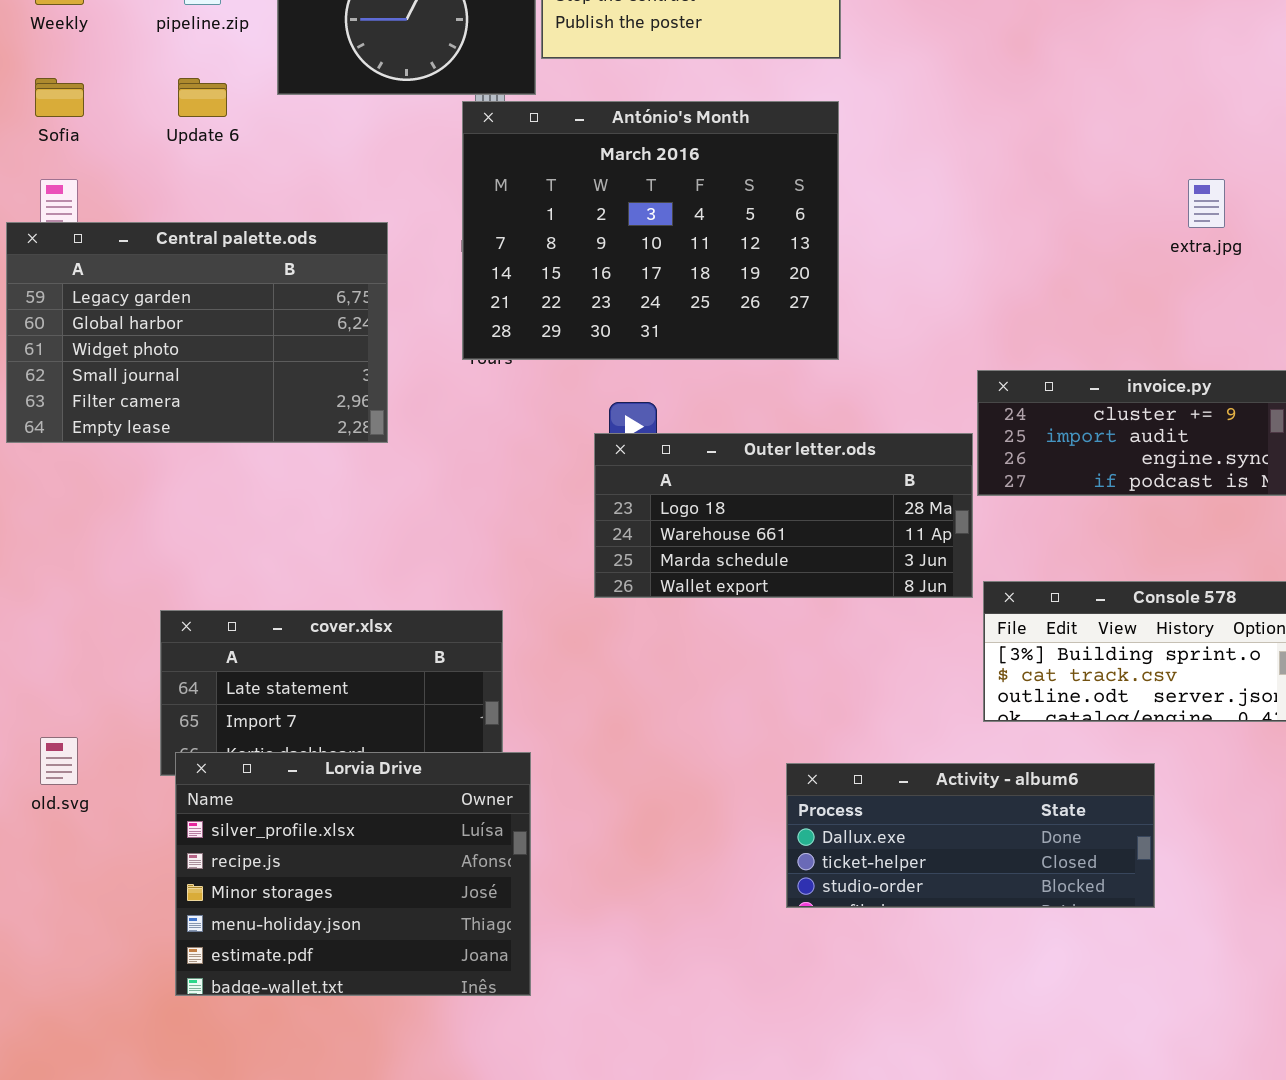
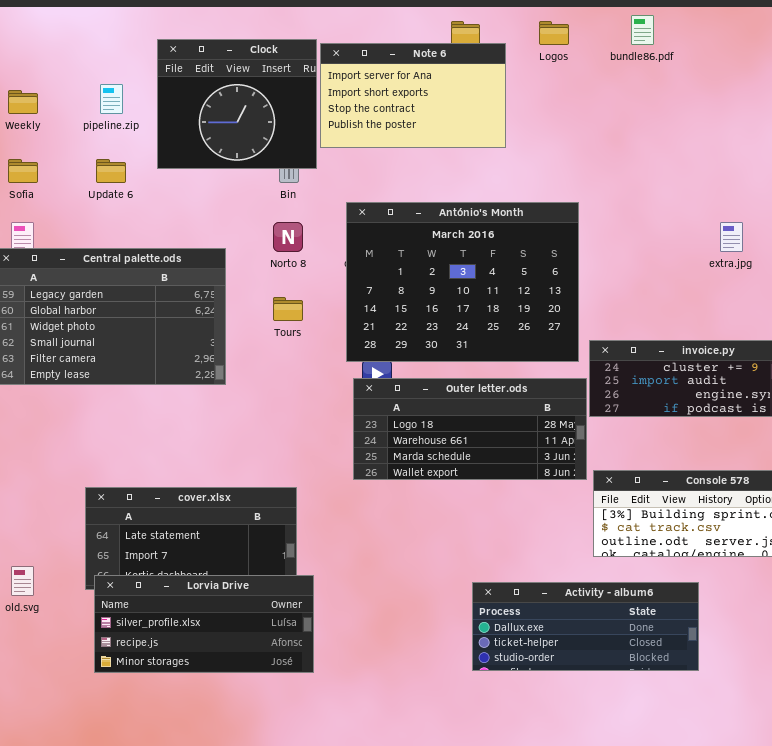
António's Month: [462,101,839,360] -> [346,202,579,362], moved
Lorvia Drive: [175,752,531,996] -> [94,575,314,673], resized

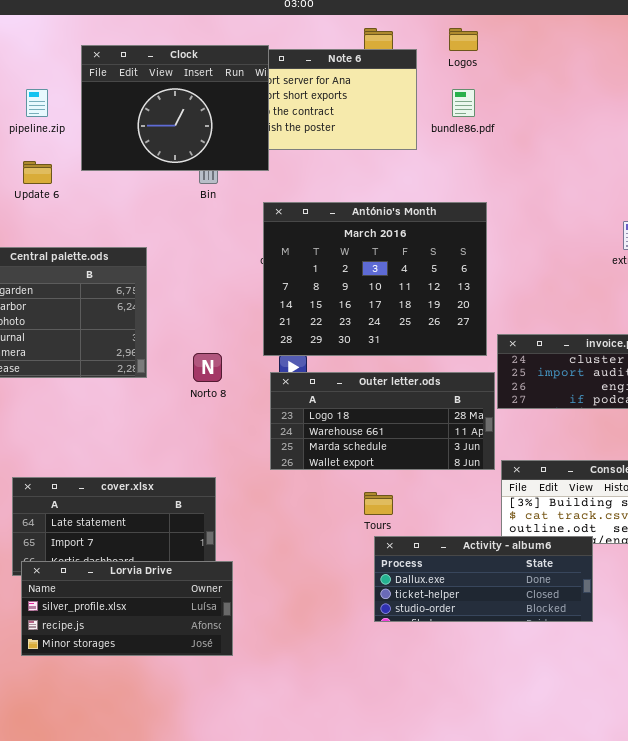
bundle86.pdf: [631,15,654,45] -> [452,89,475,117], moved
Clock: [157,39,317,169] -> [81,45,269,171], resized
Norto 8: [273,222,303,252] -> [193,353,222,382], moved
Tours: [273,297,303,321] -> [364,492,393,515], moved
Activity - album6: [472,582,699,671] -> [374,536,593,622], moved

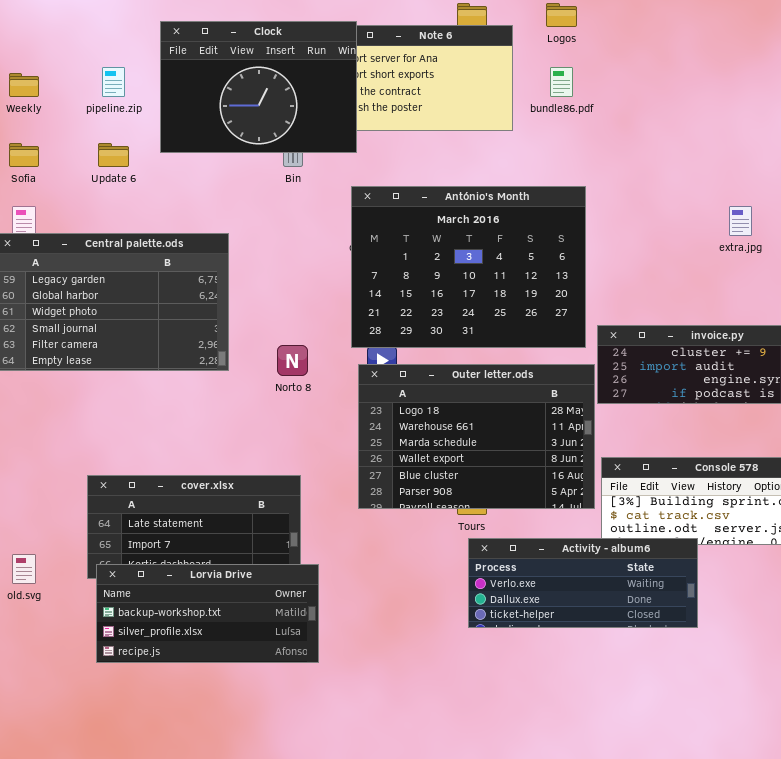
Outer letter.ods: [270,372,495,470] -> [358,364,595,509], resized
Activity - album6: [374,536,593,622] -> [468,538,698,628], scrolled up 1 row
Lorvia Drive: [21,561,233,656] -> [96,564,319,663], scrolled up 1 row

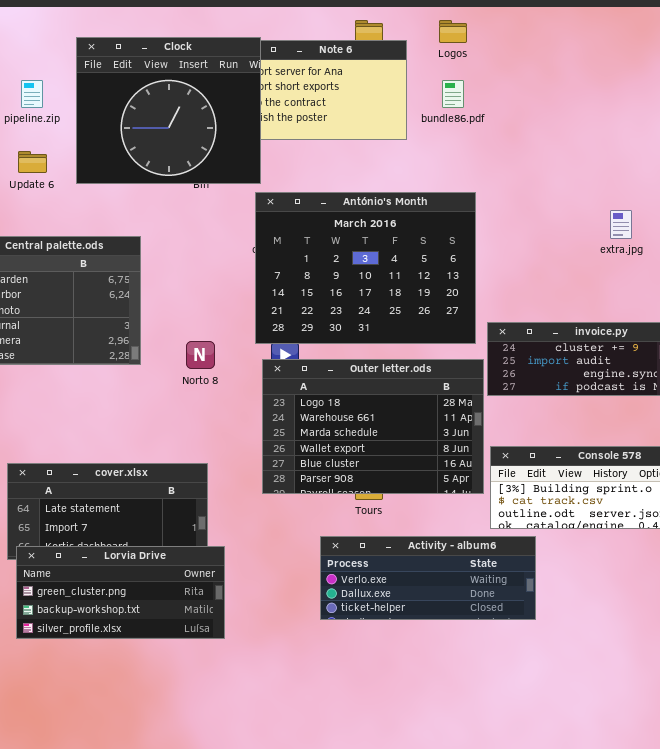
Clock: [160,21,357,153] -> [76,37,261,184], resized
Activity - album6: [468,538,698,628] -> [320,536,536,620], moved
Lorvia Drive: [96,564,319,663] -> [16,546,225,639], scrolled up 1 row

